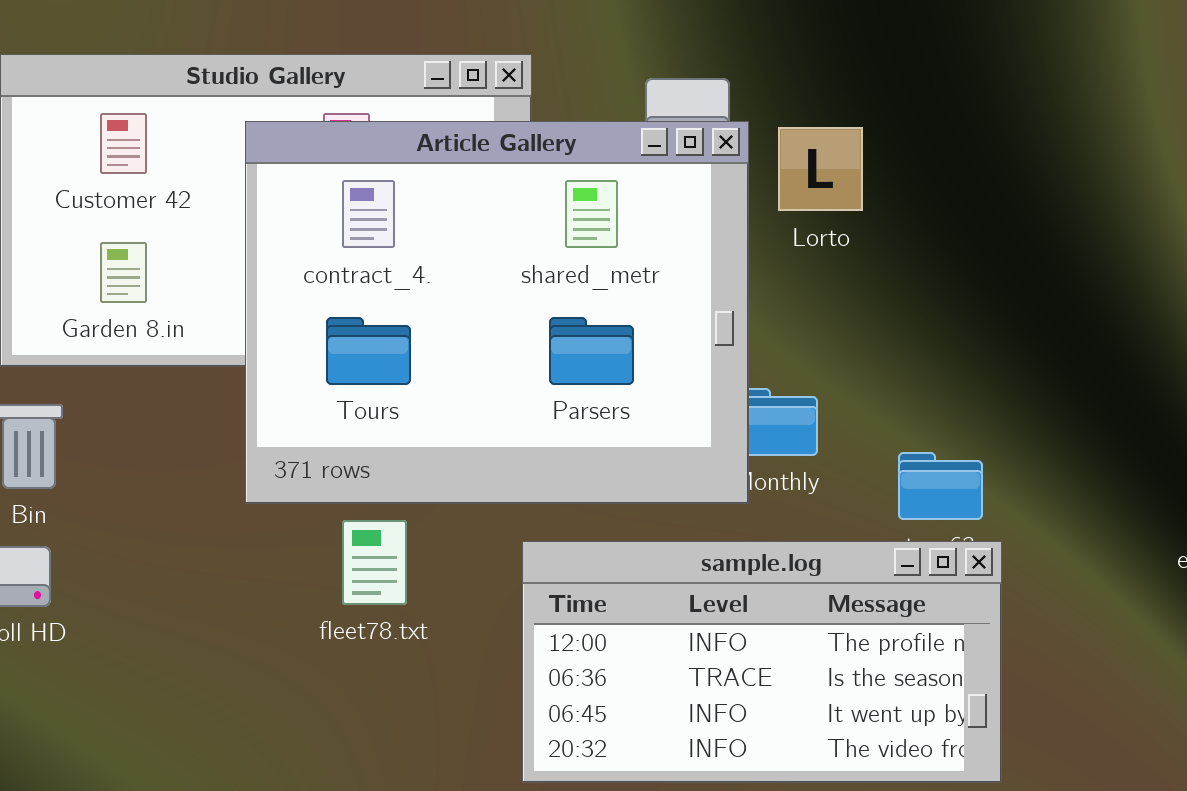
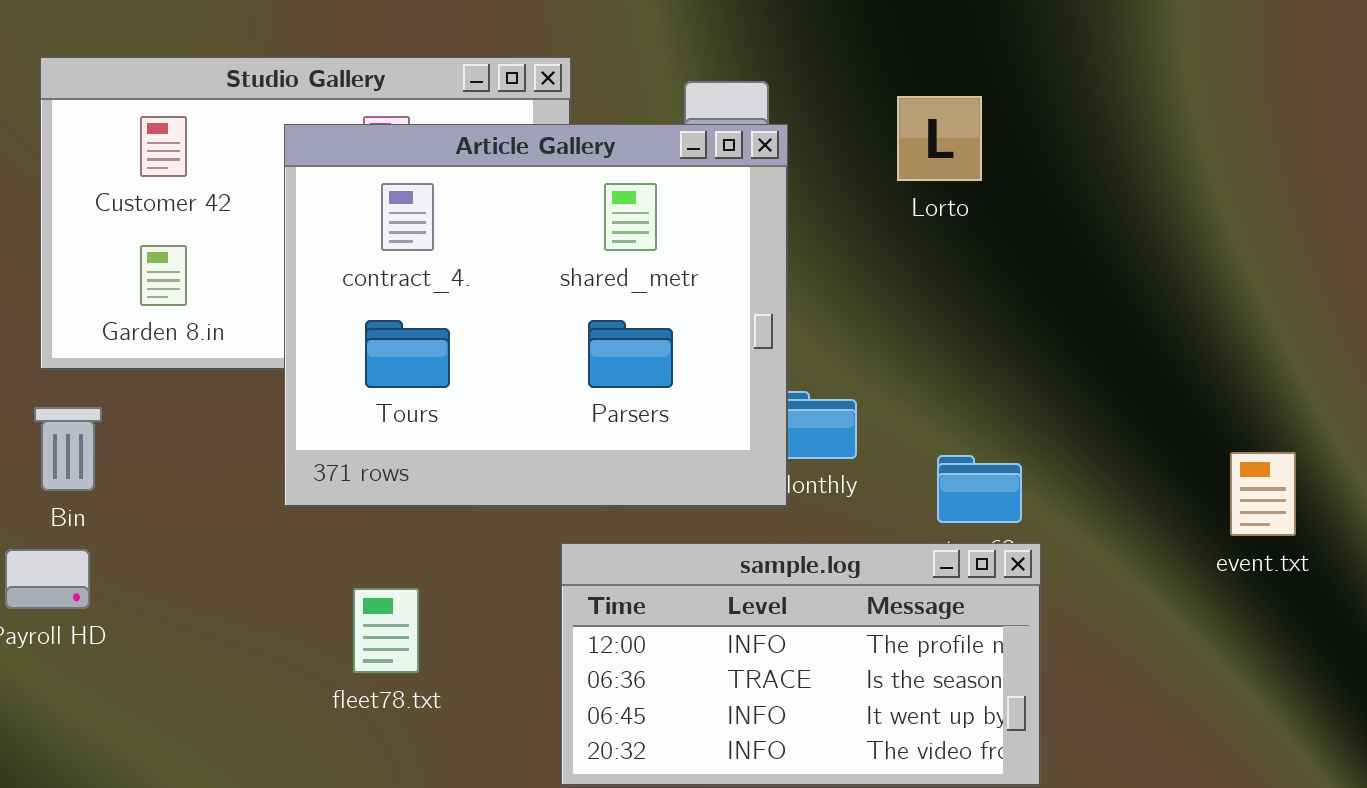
Lorto: [778,127,863,211] -> [897,96,982,181], moved
fleet78.txt: [342,520,407,605] -> [353,588,419,673], moved

